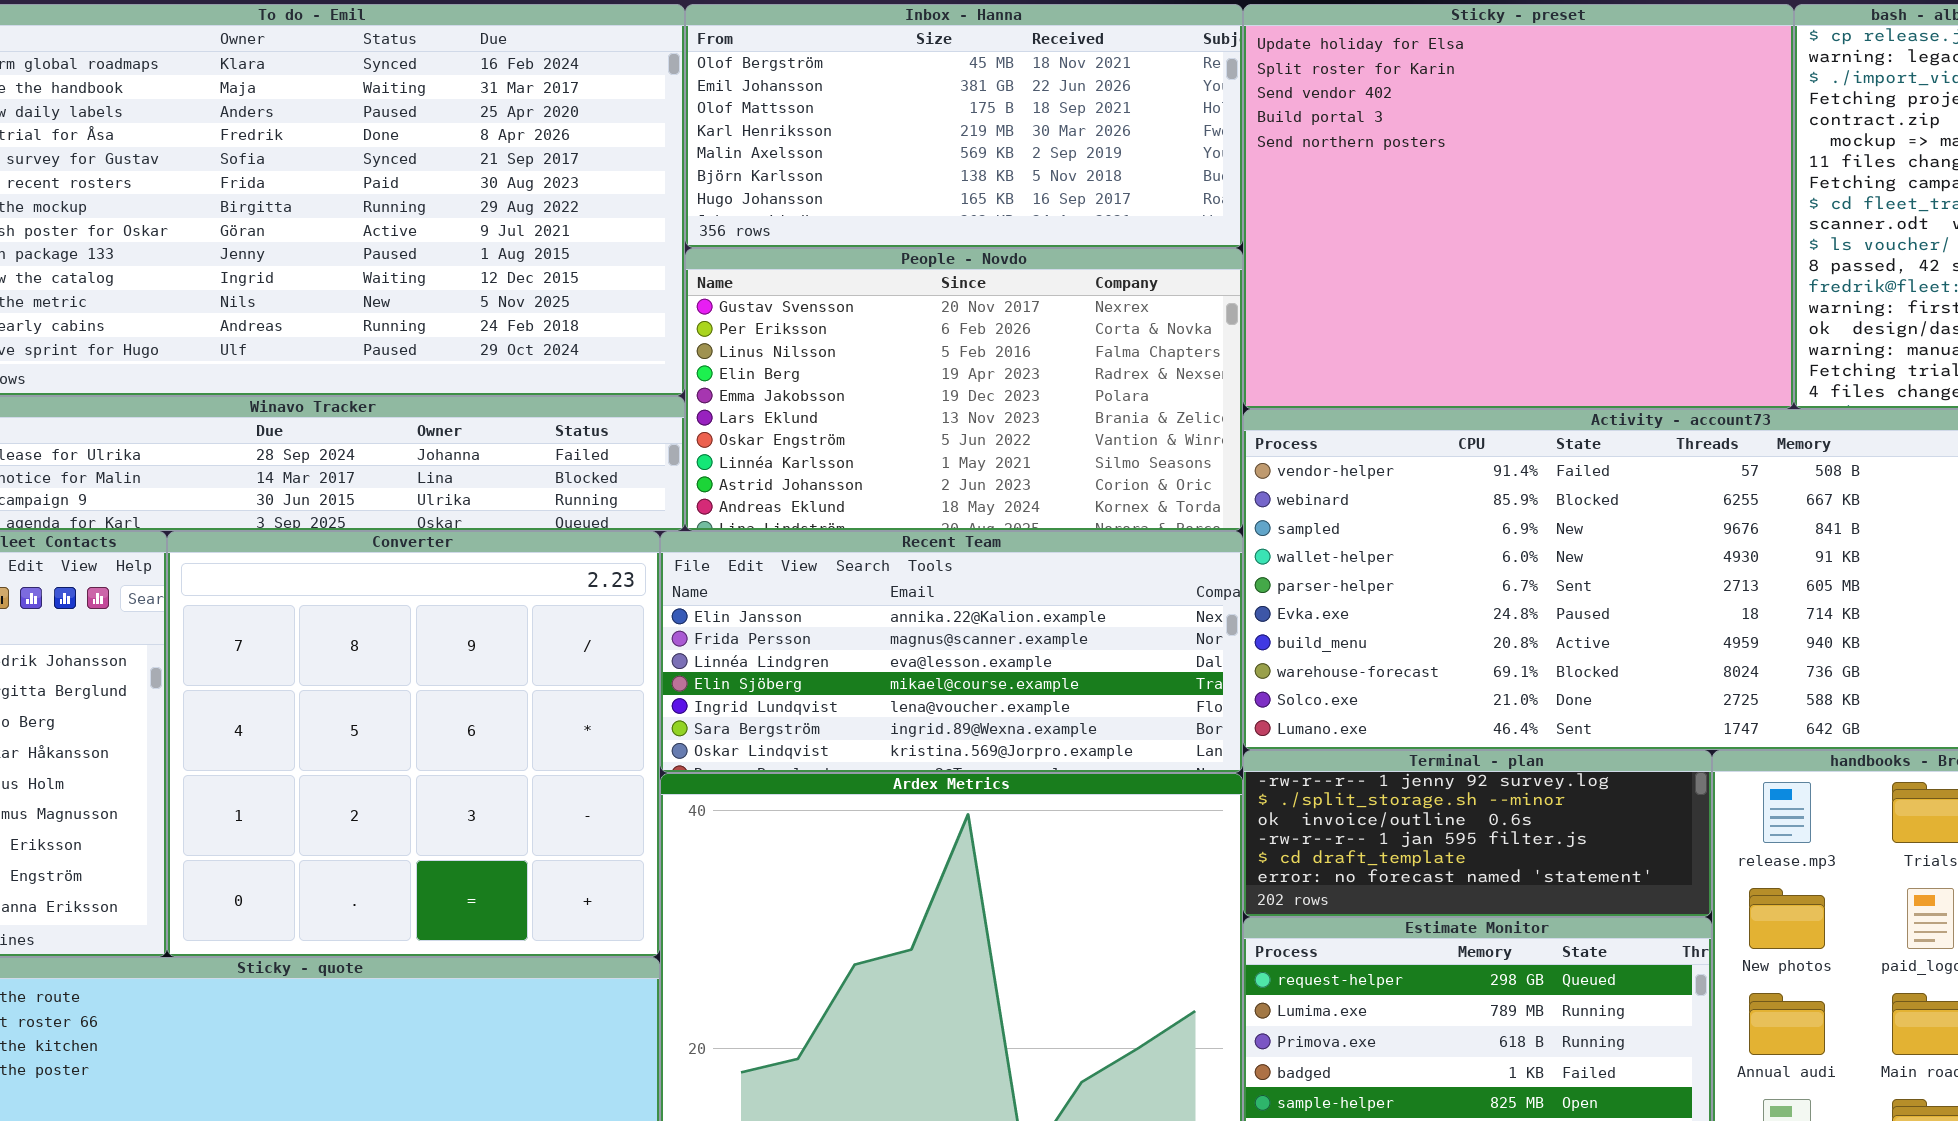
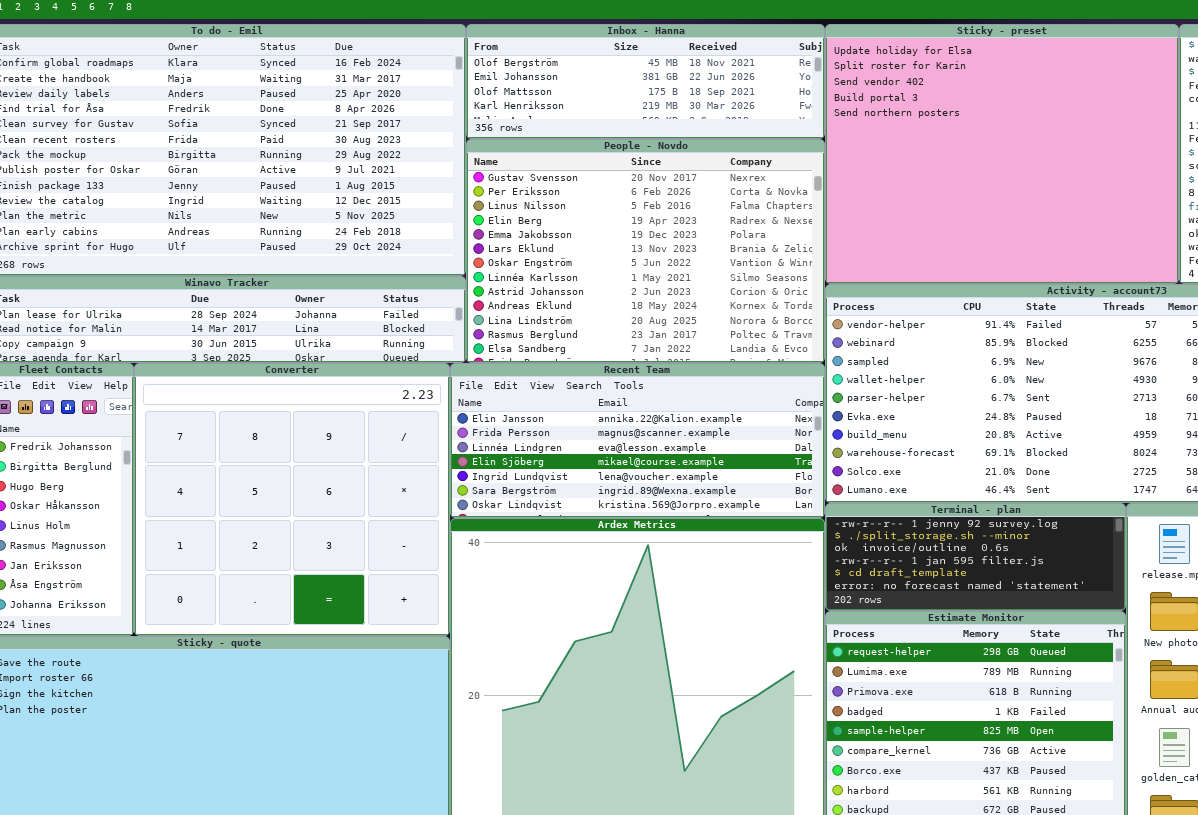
Inbox - Hanna: [685,4,1243,248] -> [466,24,825,139], resized
People - Novdo: [685,248,1243,531] -> [466,139,825,363], resized

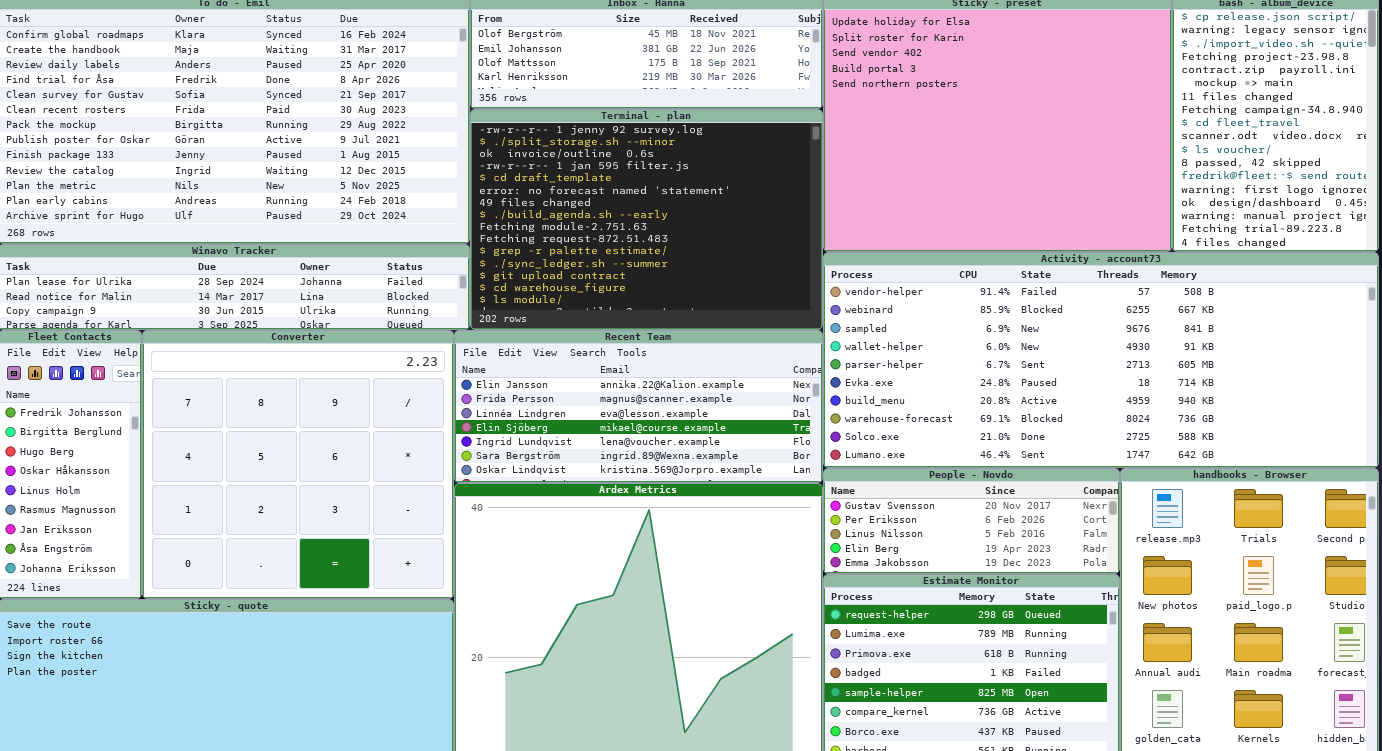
People - Novdo: [466,139,825,363] -> [823,468,1120,574], moved, resized
Terminal - plan: [825,503,1126,611] -> [470,109,823,330], moved, resized

